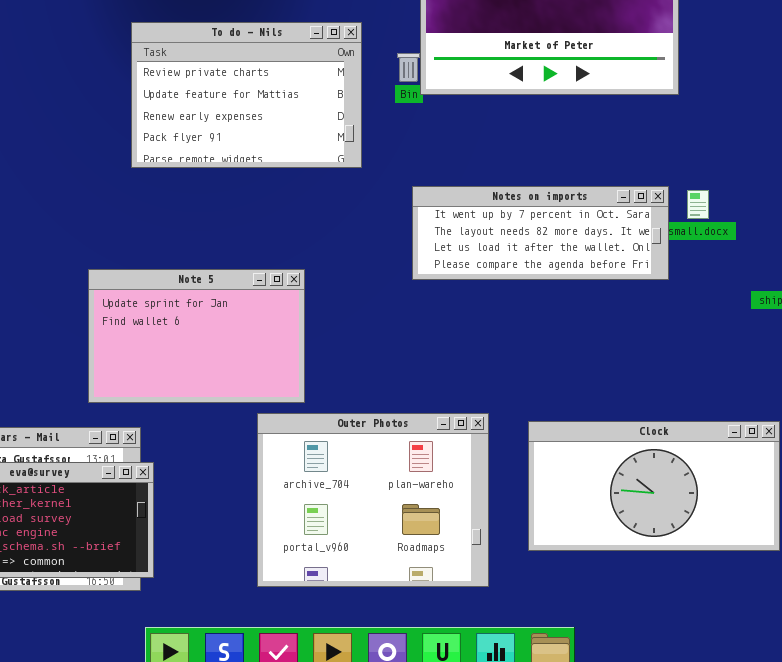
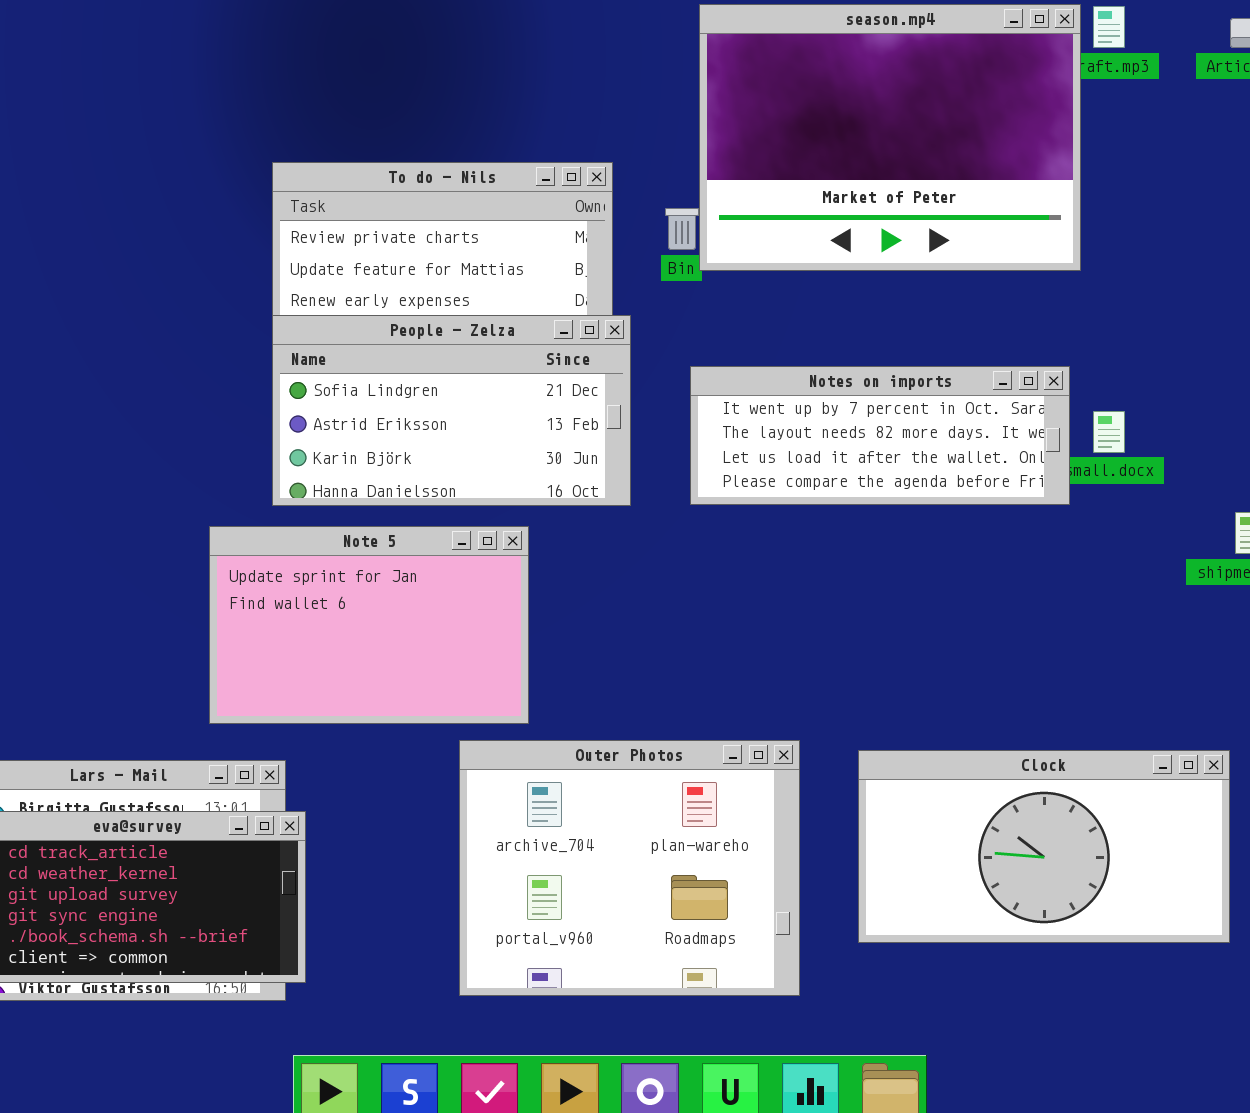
People - Zelza: none -> [272,315,631,506], opened
Notes on imports: [412,186,669,280] -> [690,366,1070,505], moved

